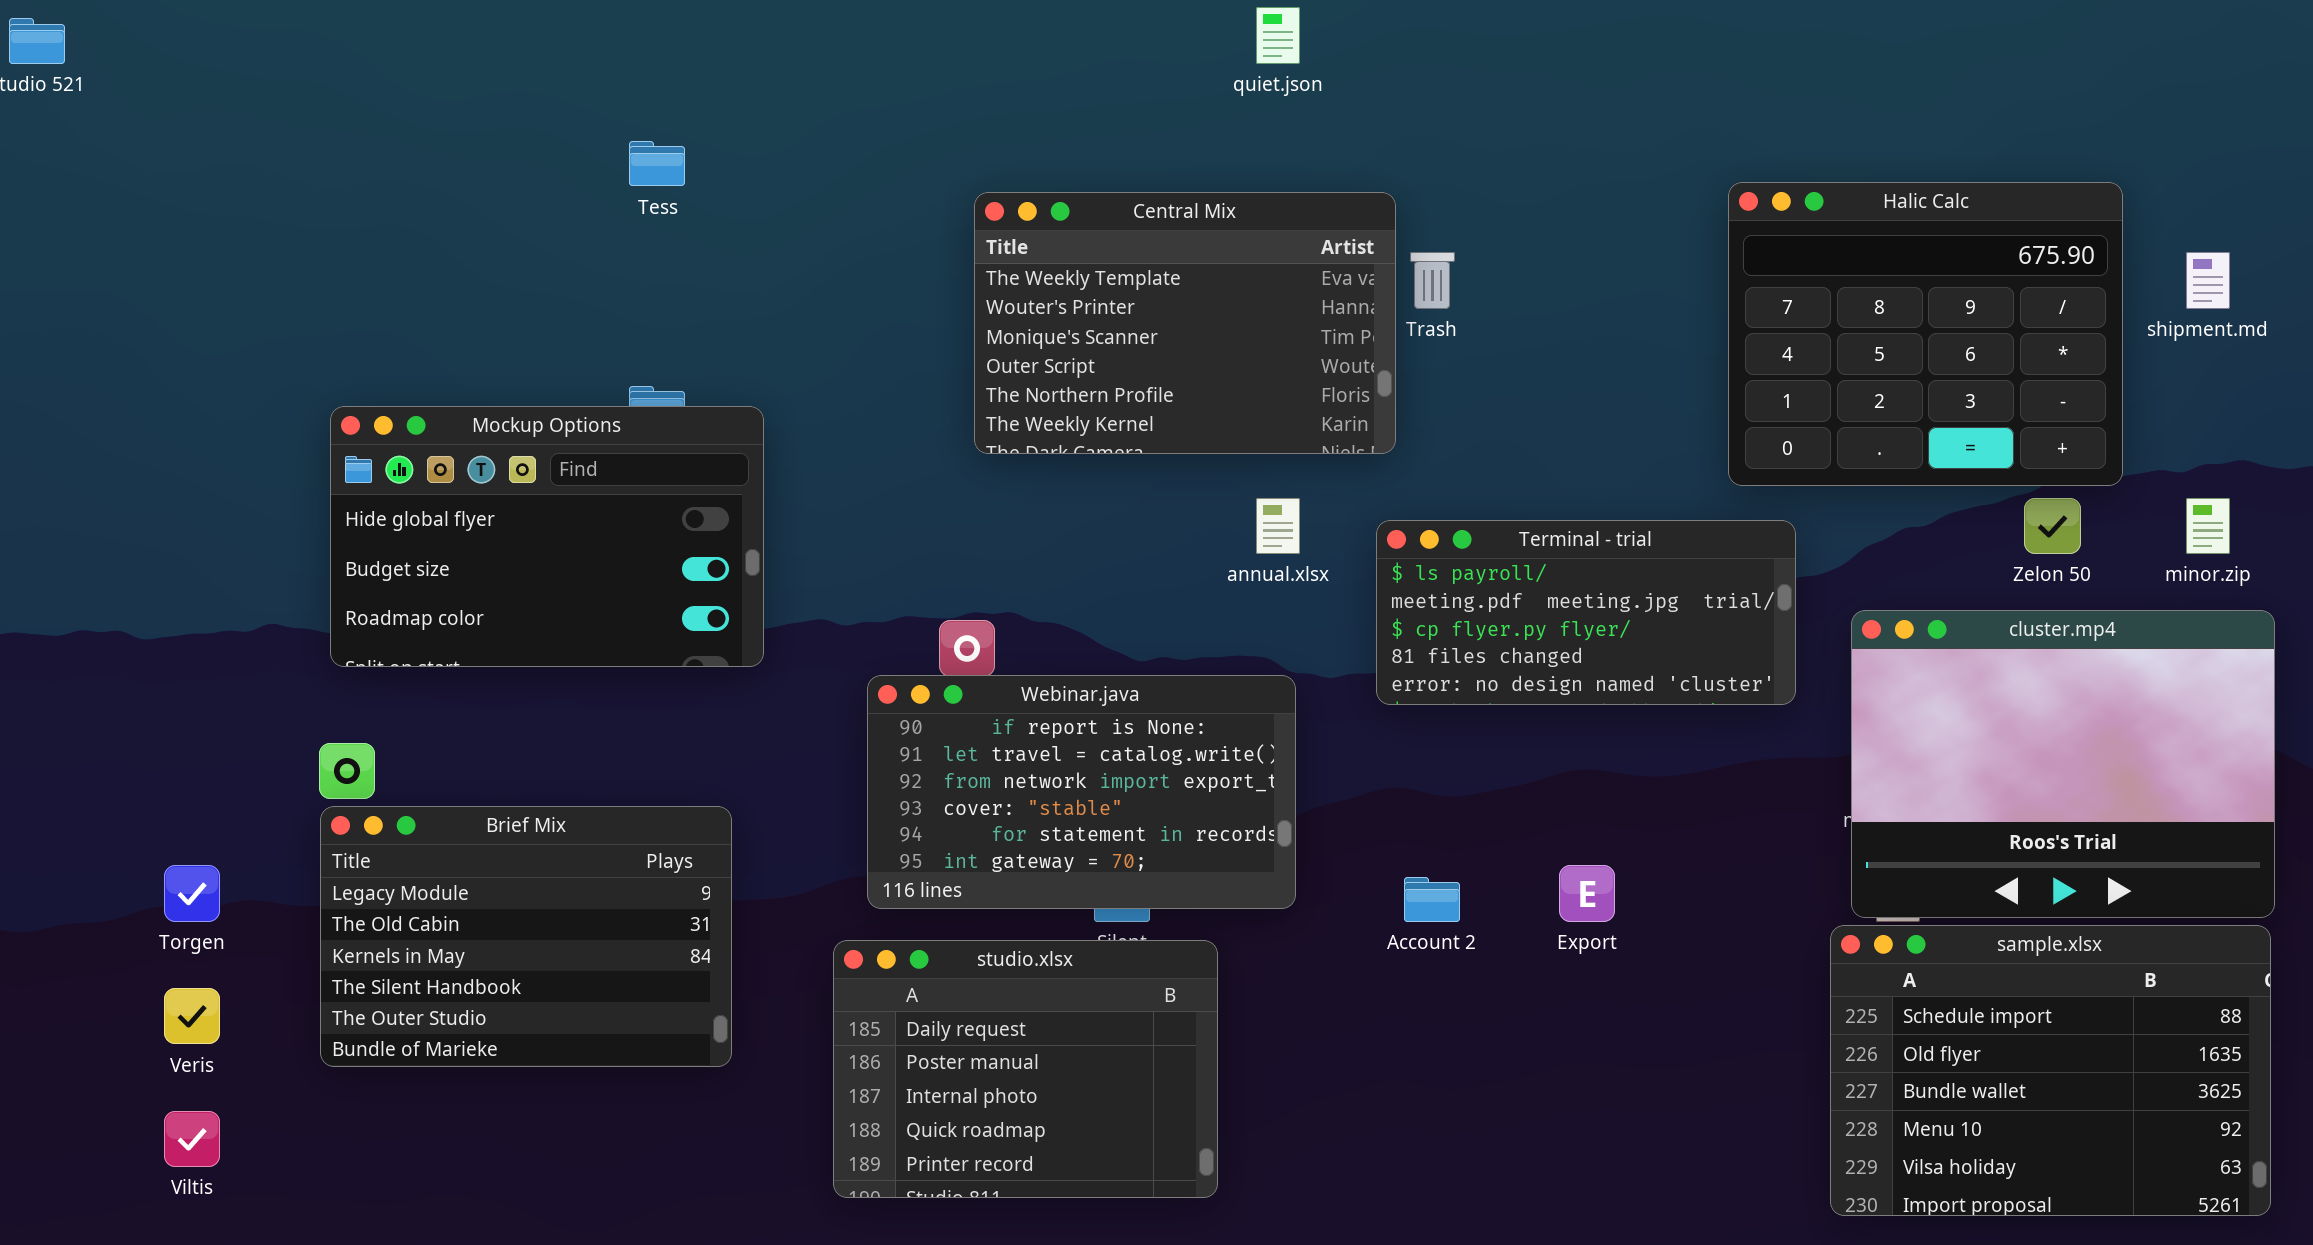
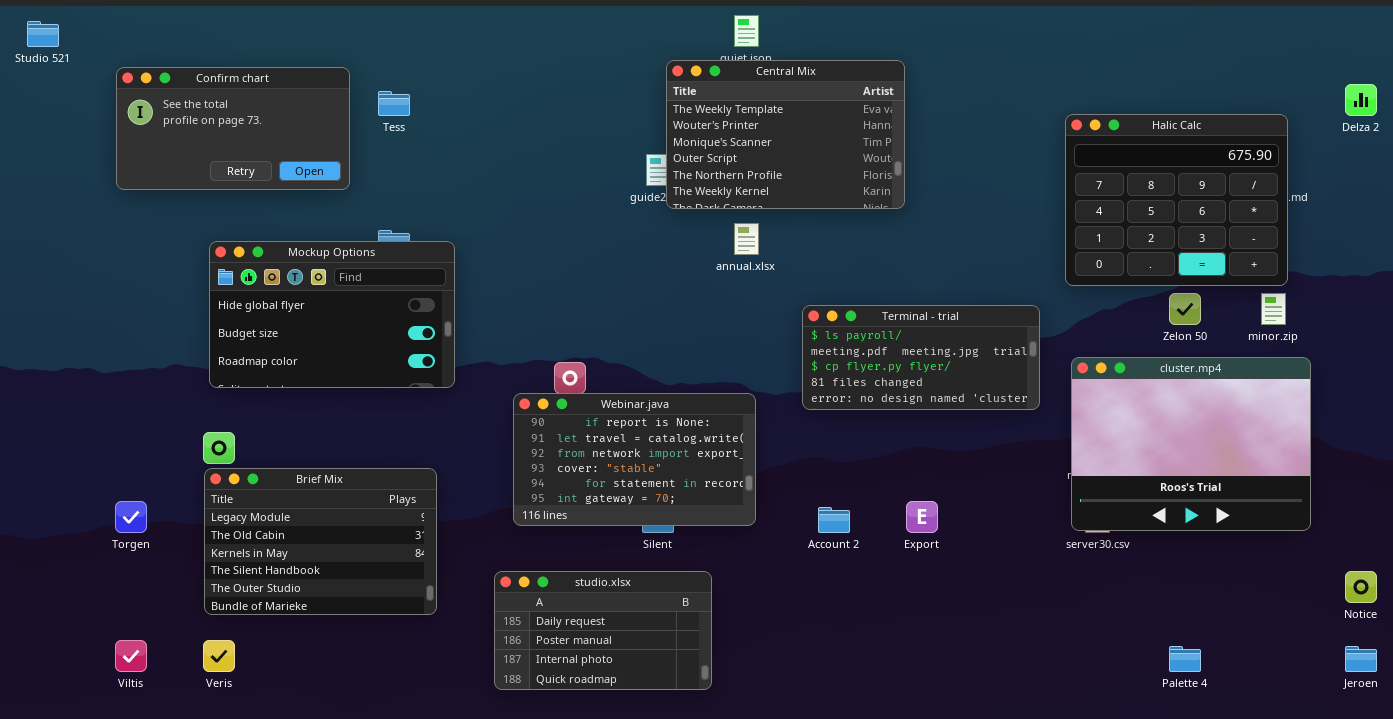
Confirm chart: none -> [116,67,350,190], opened
Halic Calc: [1728,182,2123,486] -> [1065,114,1288,286], moved
Central Mix: [974,192,1396,454] -> [666,60,905,209], moved
annual.xlsx: [1256,498,1300,554] -> [734,223,759,255], moved
sample.xlsx: [1830,925,2271,1216] -> none, closed
studio.xlsx: [833,940,1218,1198] -> [494,571,712,690], resized
Veris: [164,988,220,1044] -> [203,640,235,672], moved

